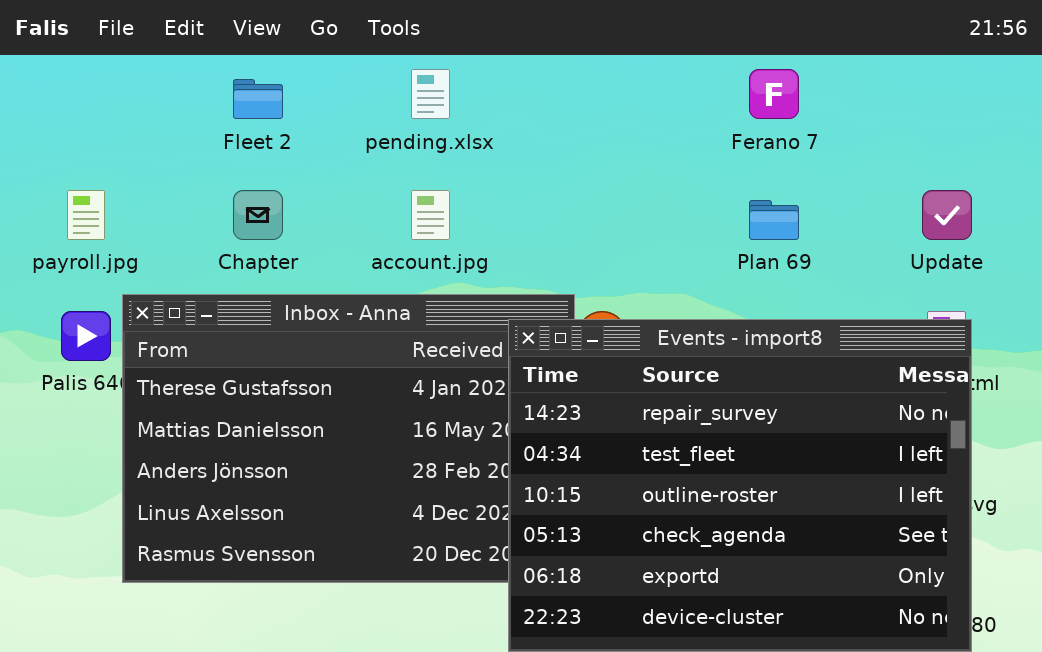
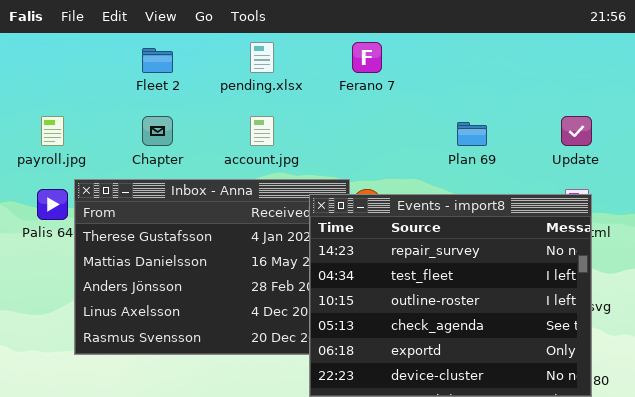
Ferano 7: [749,69,799,119] -> [352,42,382,73], moved

